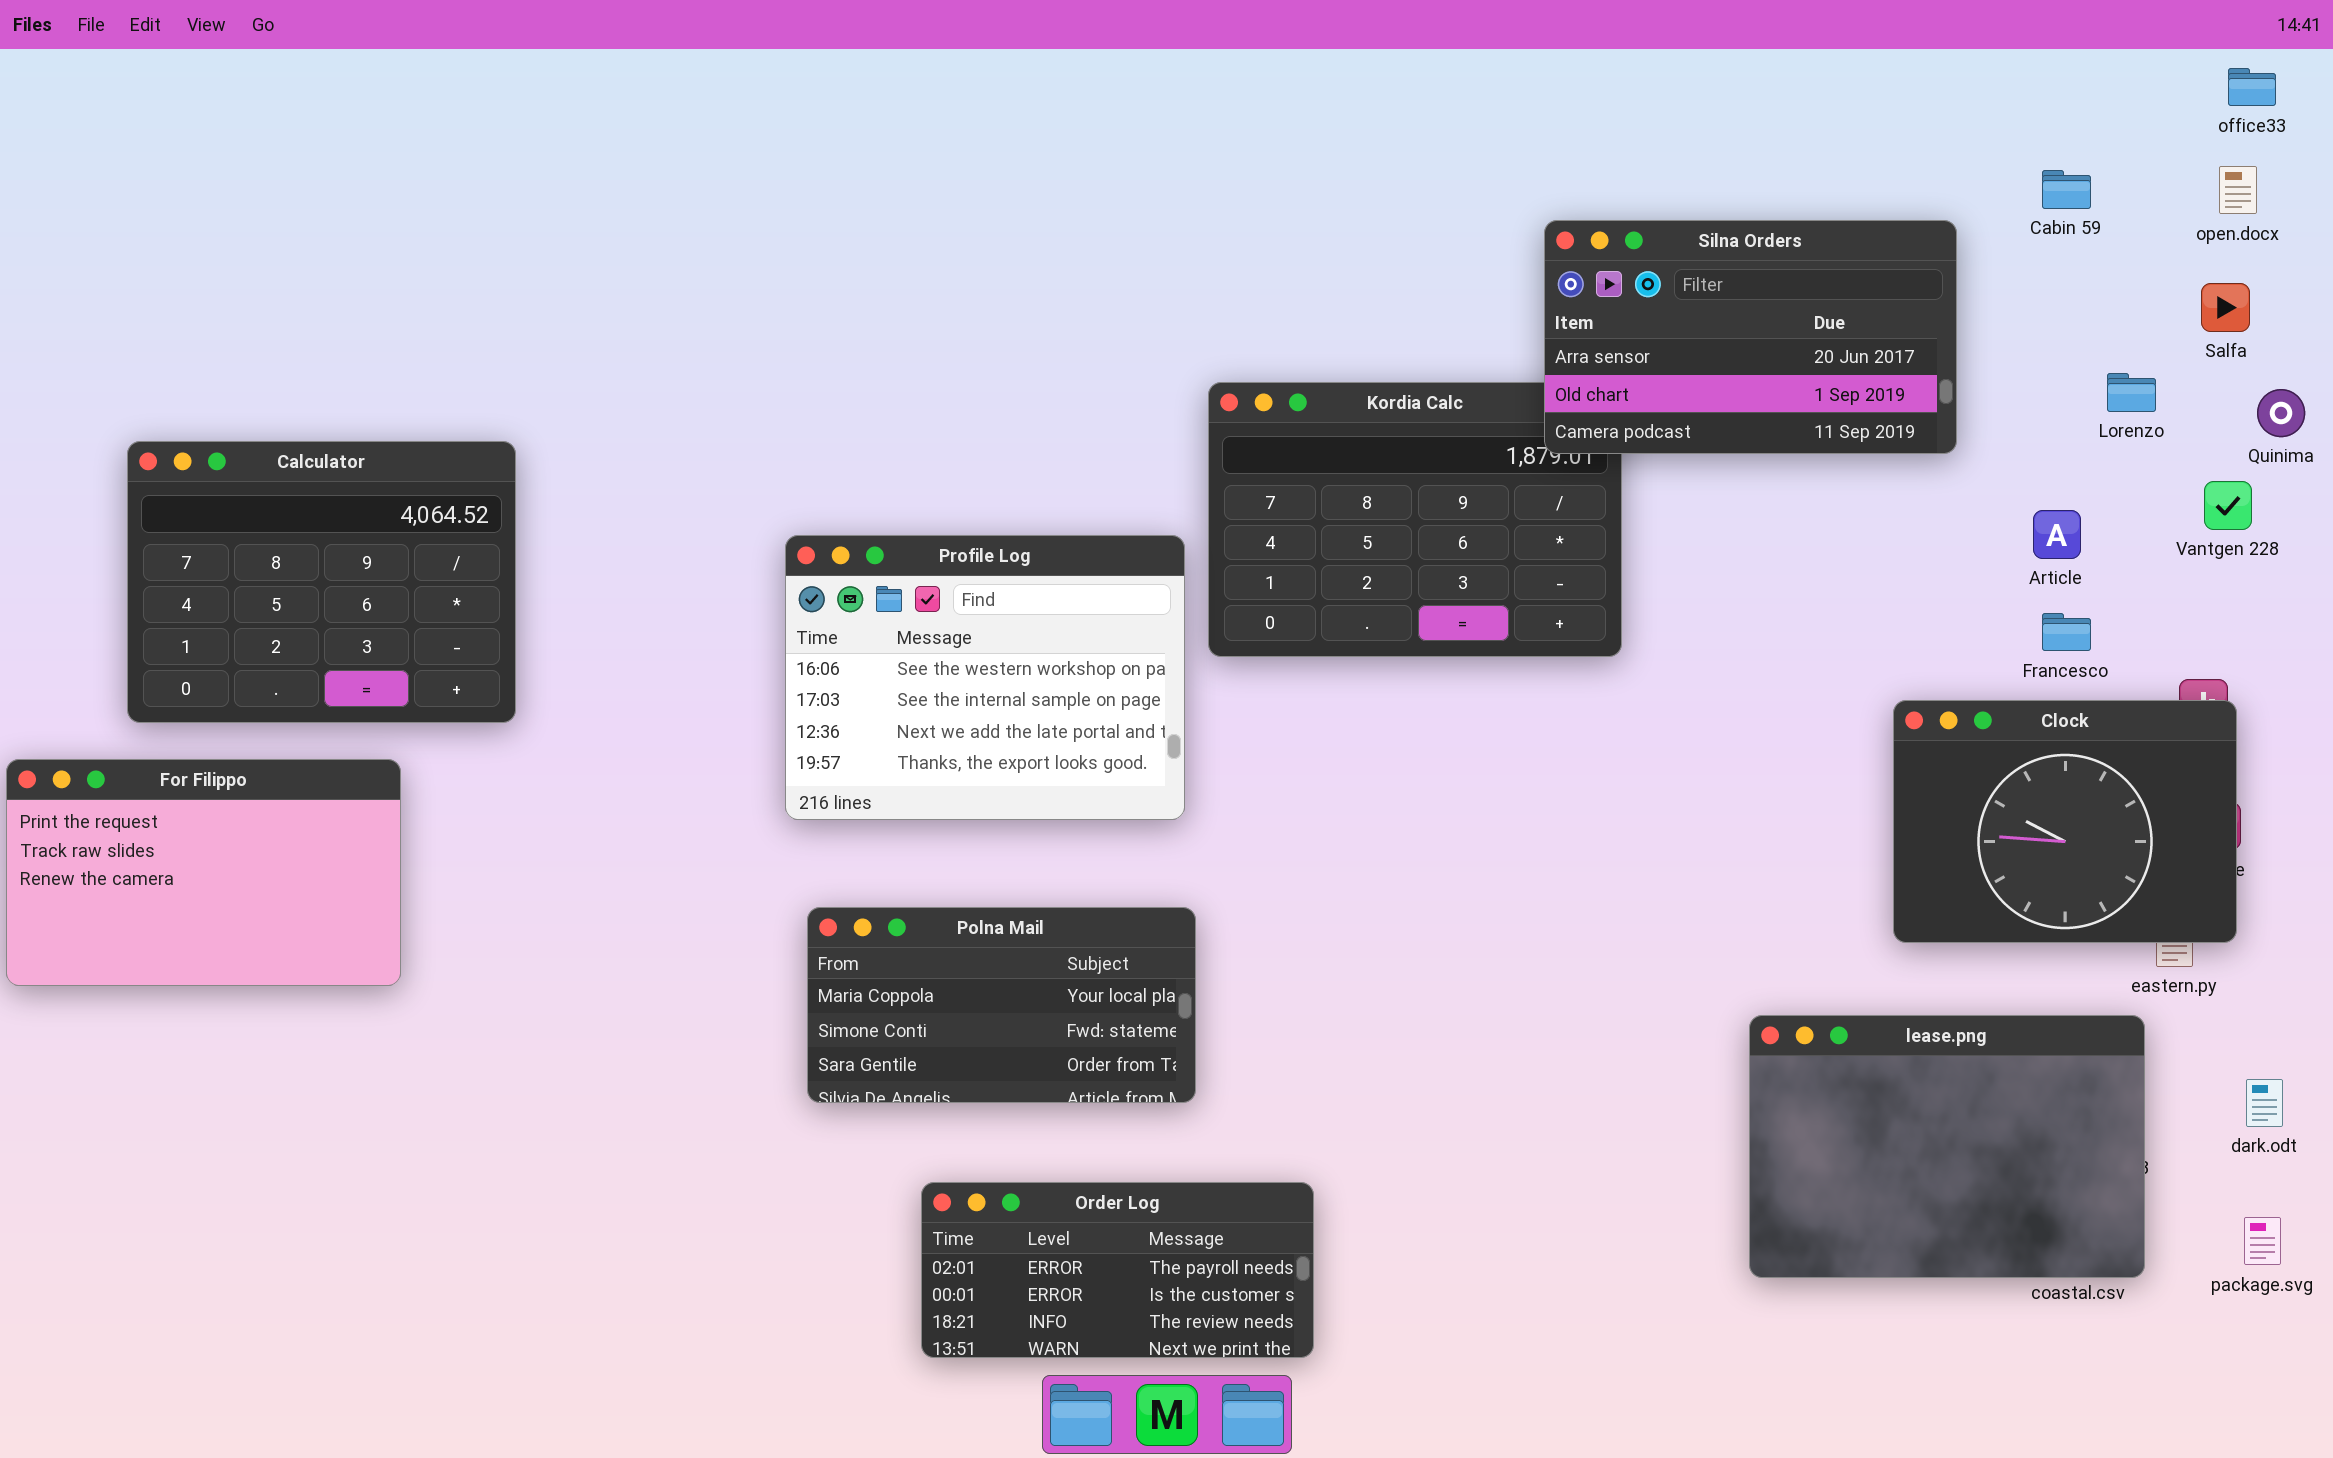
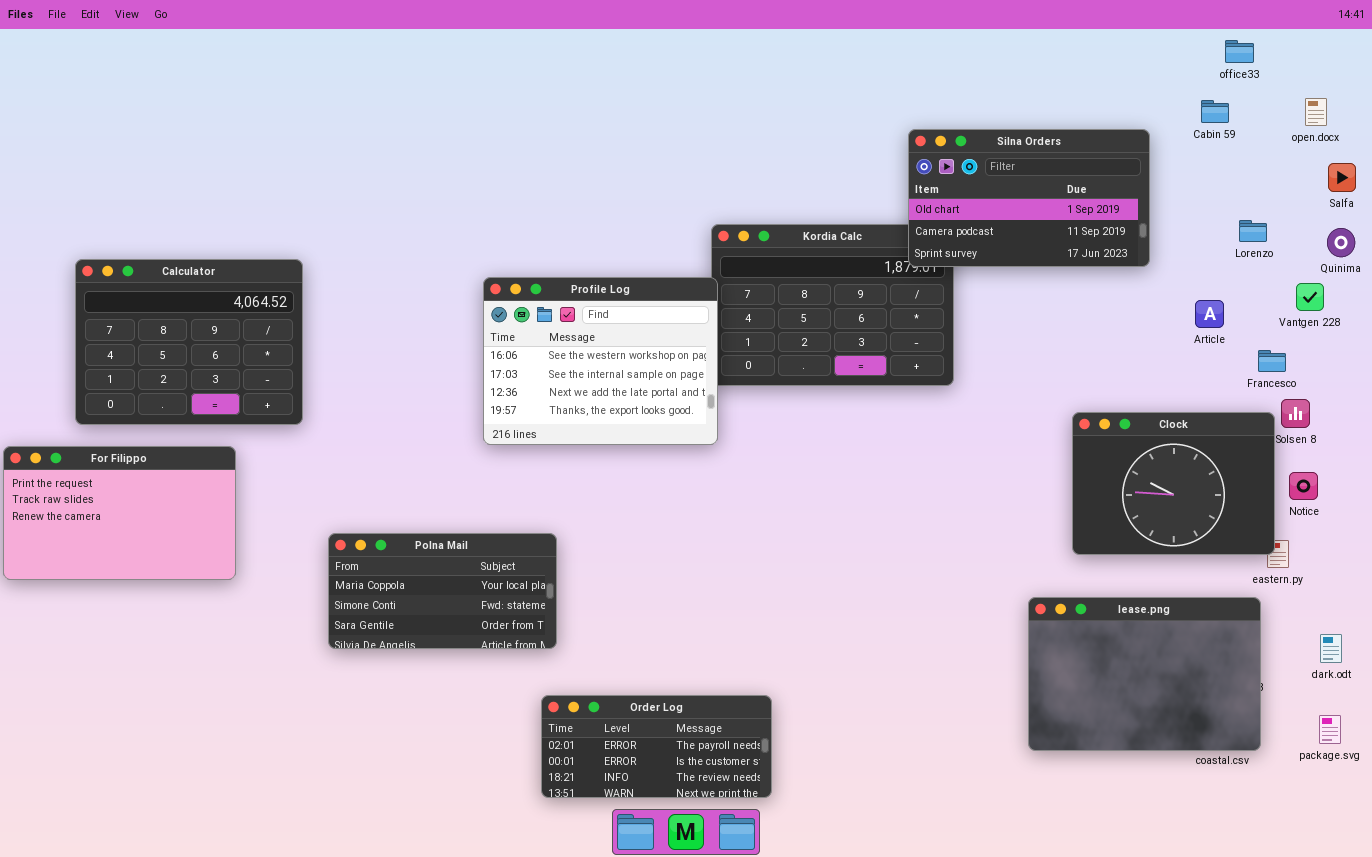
office33: [2228,68,2276,106] -> [1225,40,1254,63], moved
Silna Orders: [1544,220,1957,454] -> [908,129,1150,267], scrolled down 1 row
Salfa: [2201,283,2250,332] -> [1328,163,1356,192], moved
Profile Log: [785,535,1185,820] -> [483,277,718,445], moved
Francesco: [2042,613,2091,651] -> [1258,350,1286,372], moved
Clock: [1893,700,2237,943] -> [1072,412,1275,555], moved
Polna Mail: [807,907,1196,1103] -> [328,533,557,649], moved

